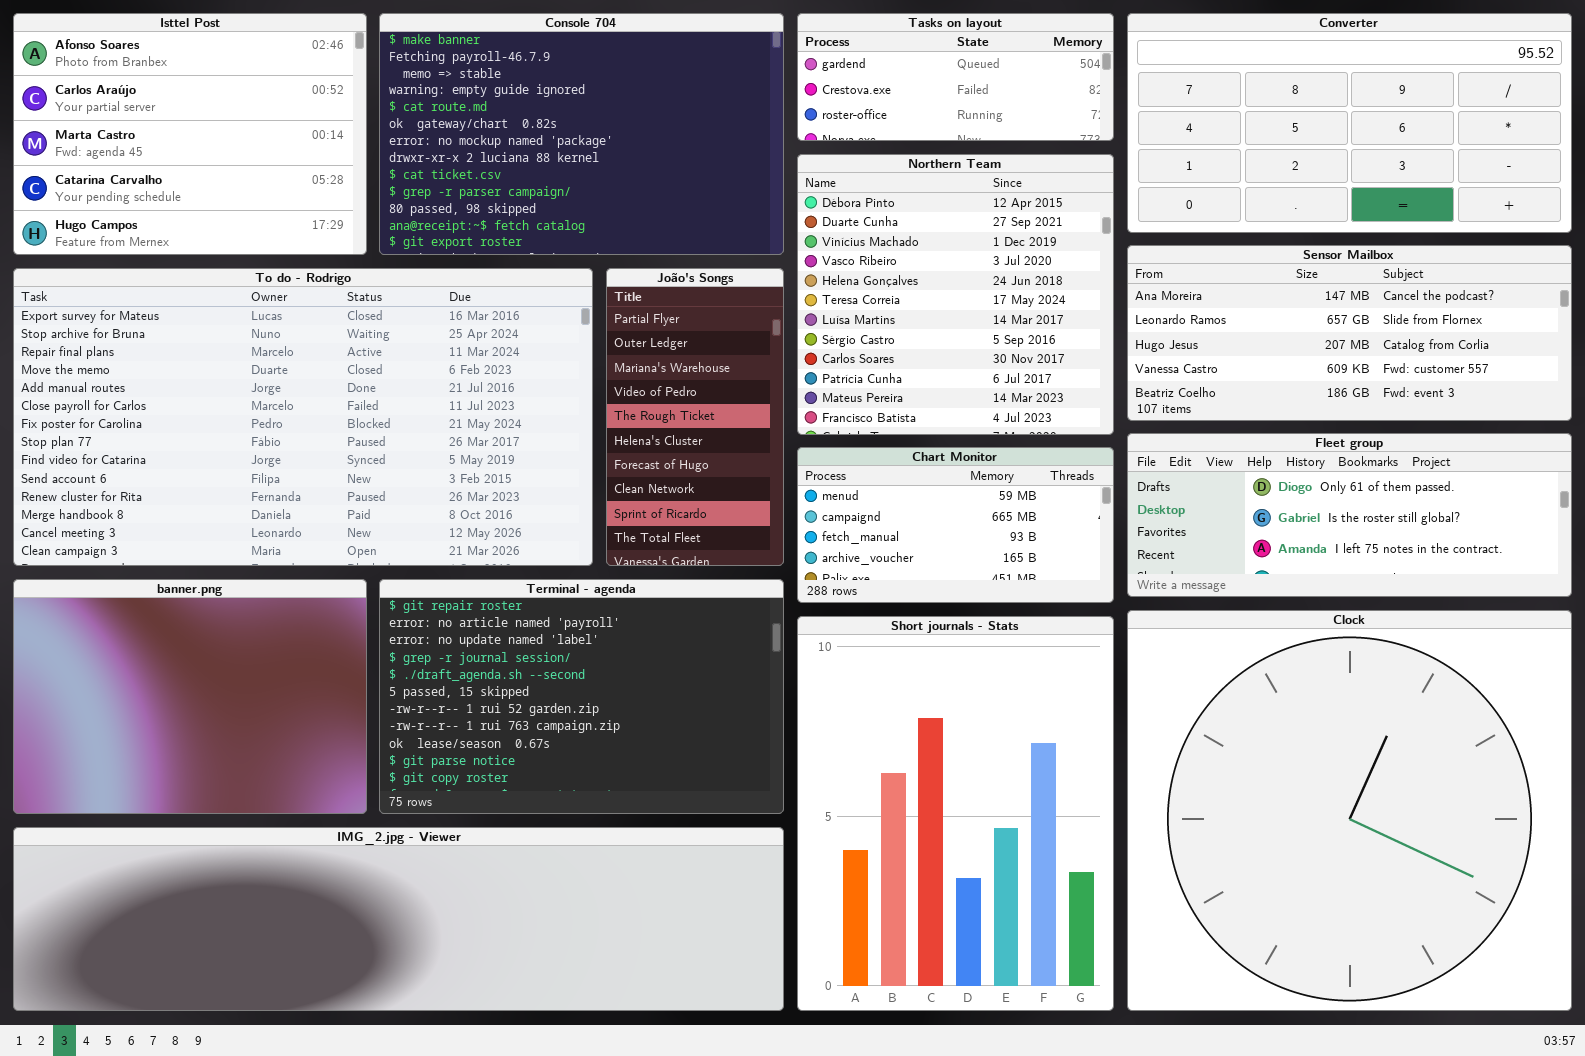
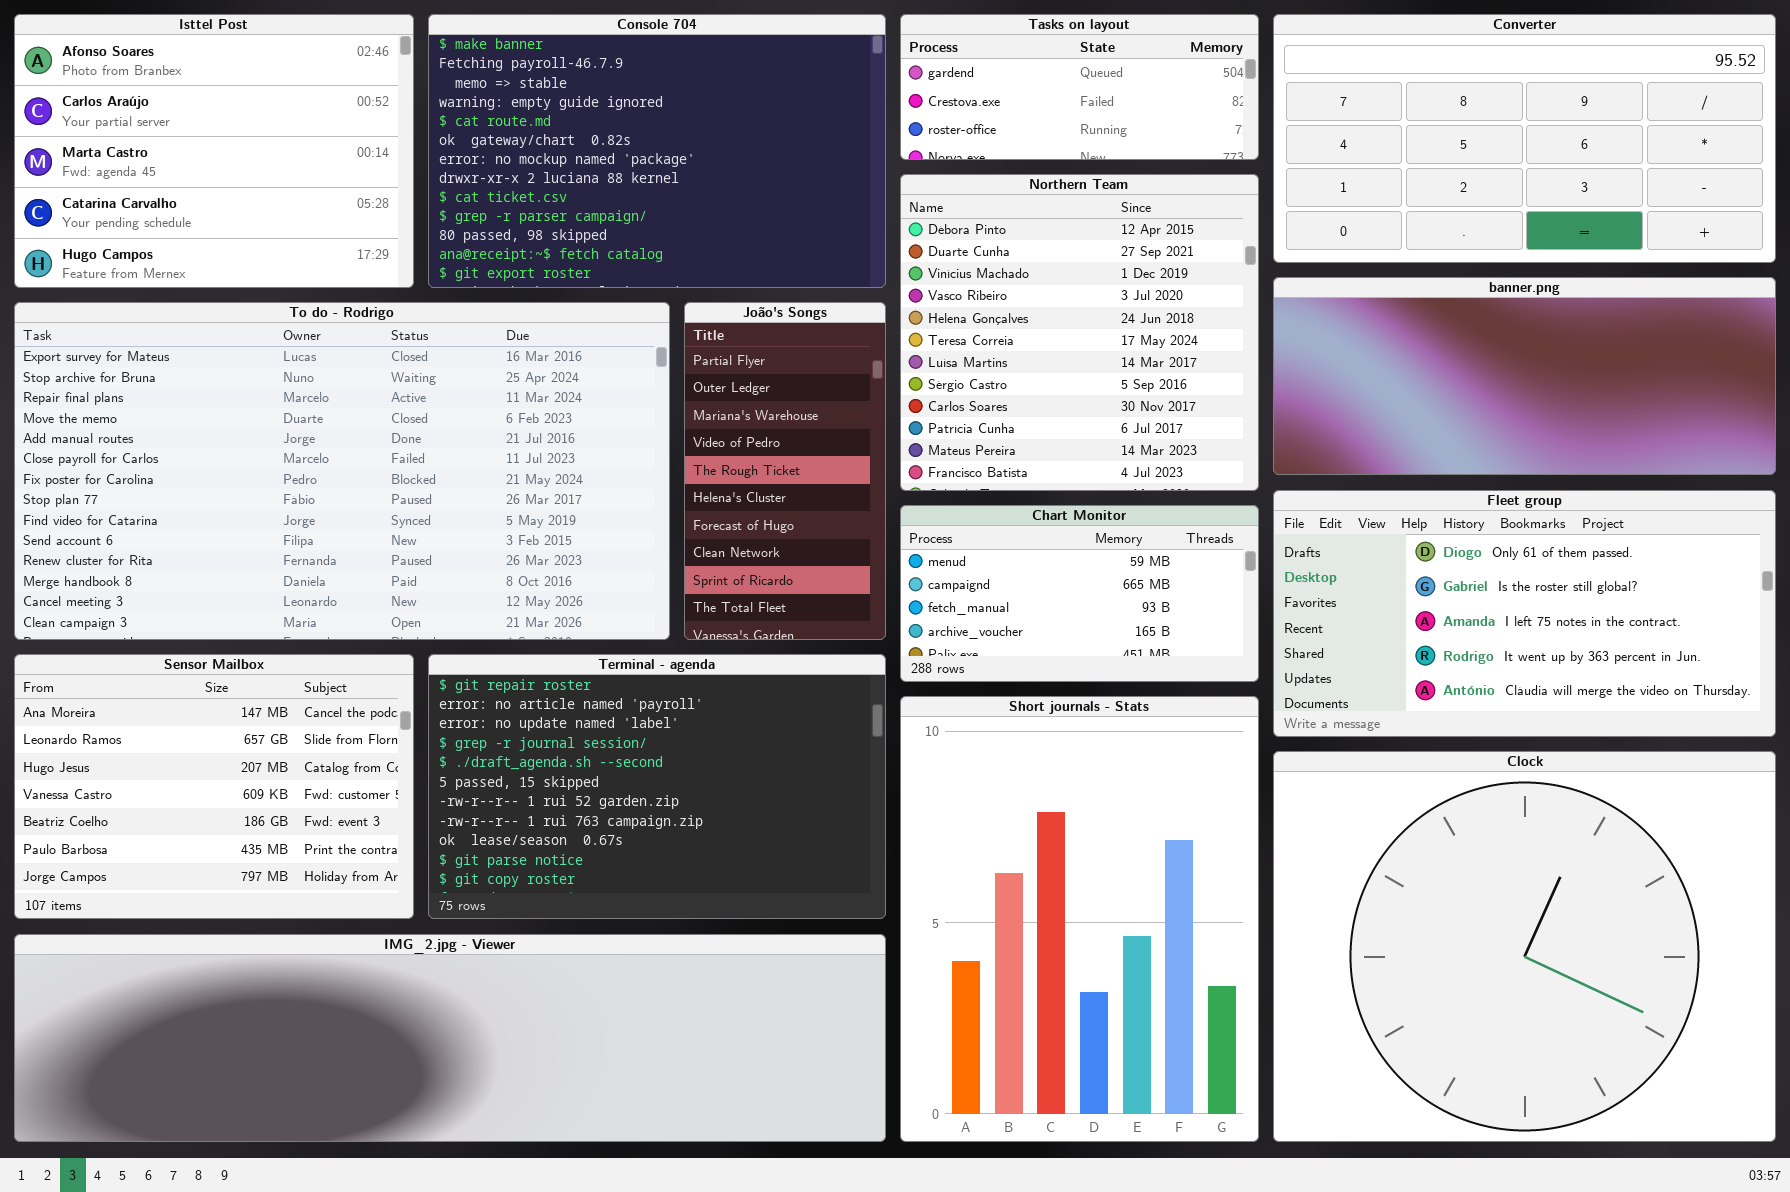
Sensor Mailbox: [1127,245,1572,421] -> [14,654,414,919], moved, resized
Fleet group: [1127,433,1572,597] -> [1273,490,1776,737], resized
banner.png: [13,579,367,814] -> [1273,277,1776,475], moved, resized
Clock: [1127,610,1572,1011] -> [1273,751,1776,1142], resized

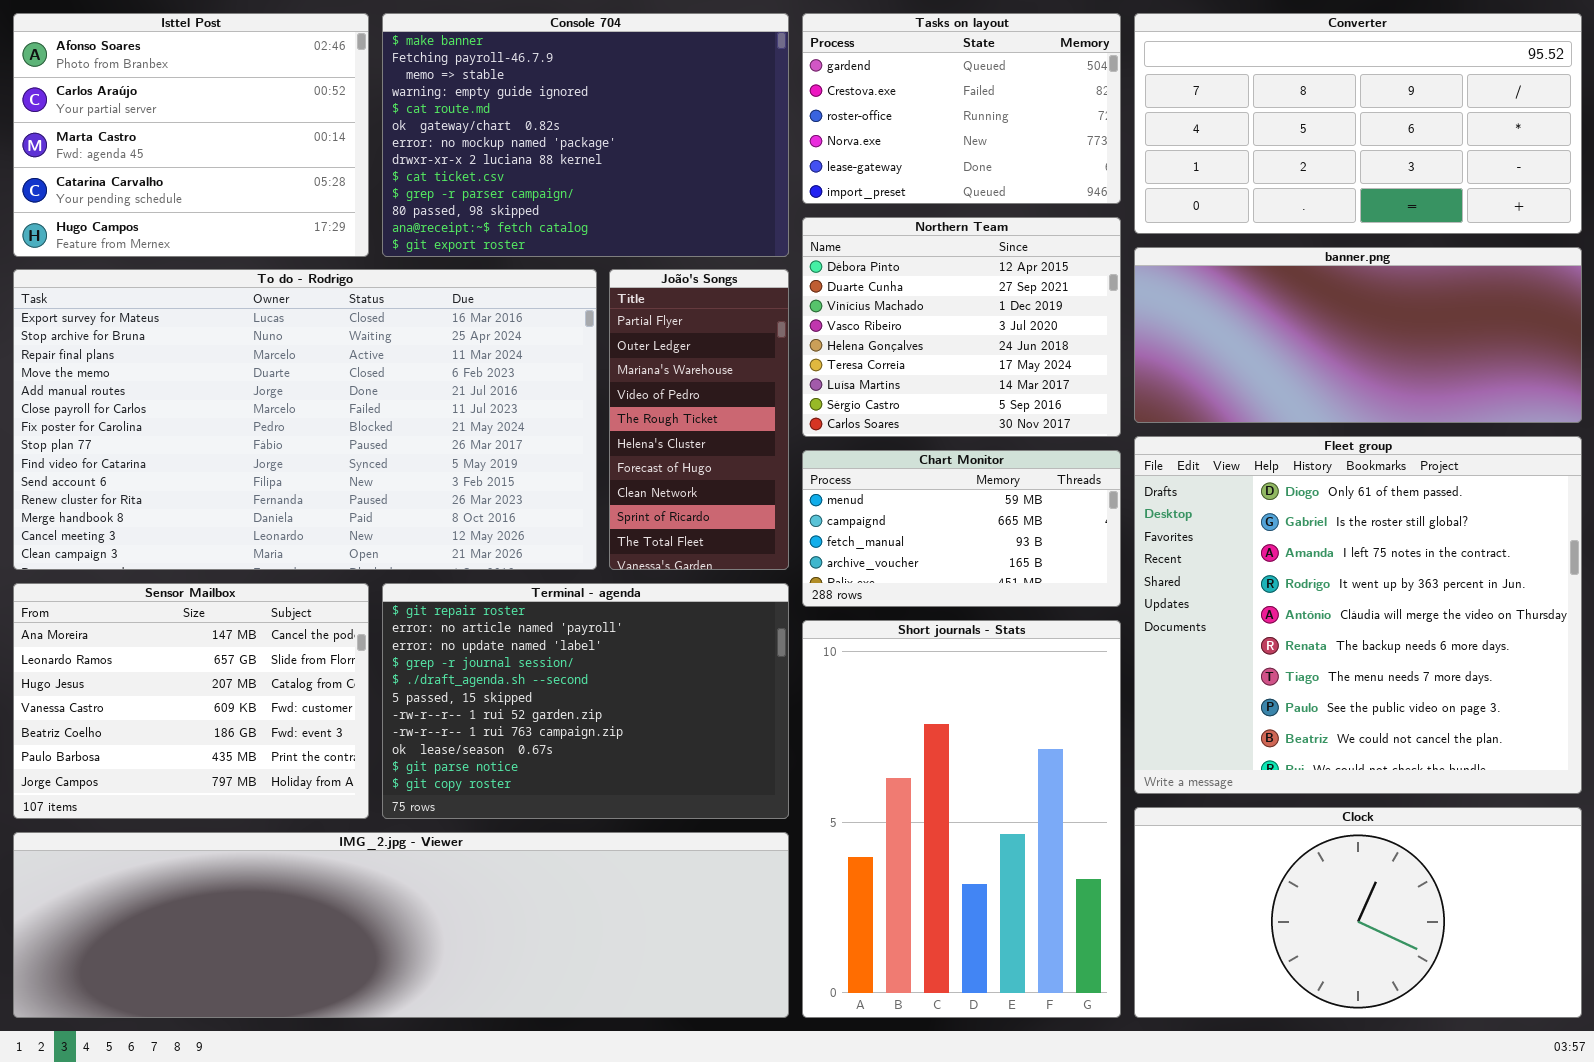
Tasks on layout: [900,14,1259,160] -> [802,13,1121,204], resized
Northern Team: [900,174,1259,491] -> [802,217,1121,437], resized
Fleet group: [1273,490,1776,737] -> [1134,436,1582,794], resized
Clock: [1273,751,1776,1142] -> [1134,807,1582,1018], resized

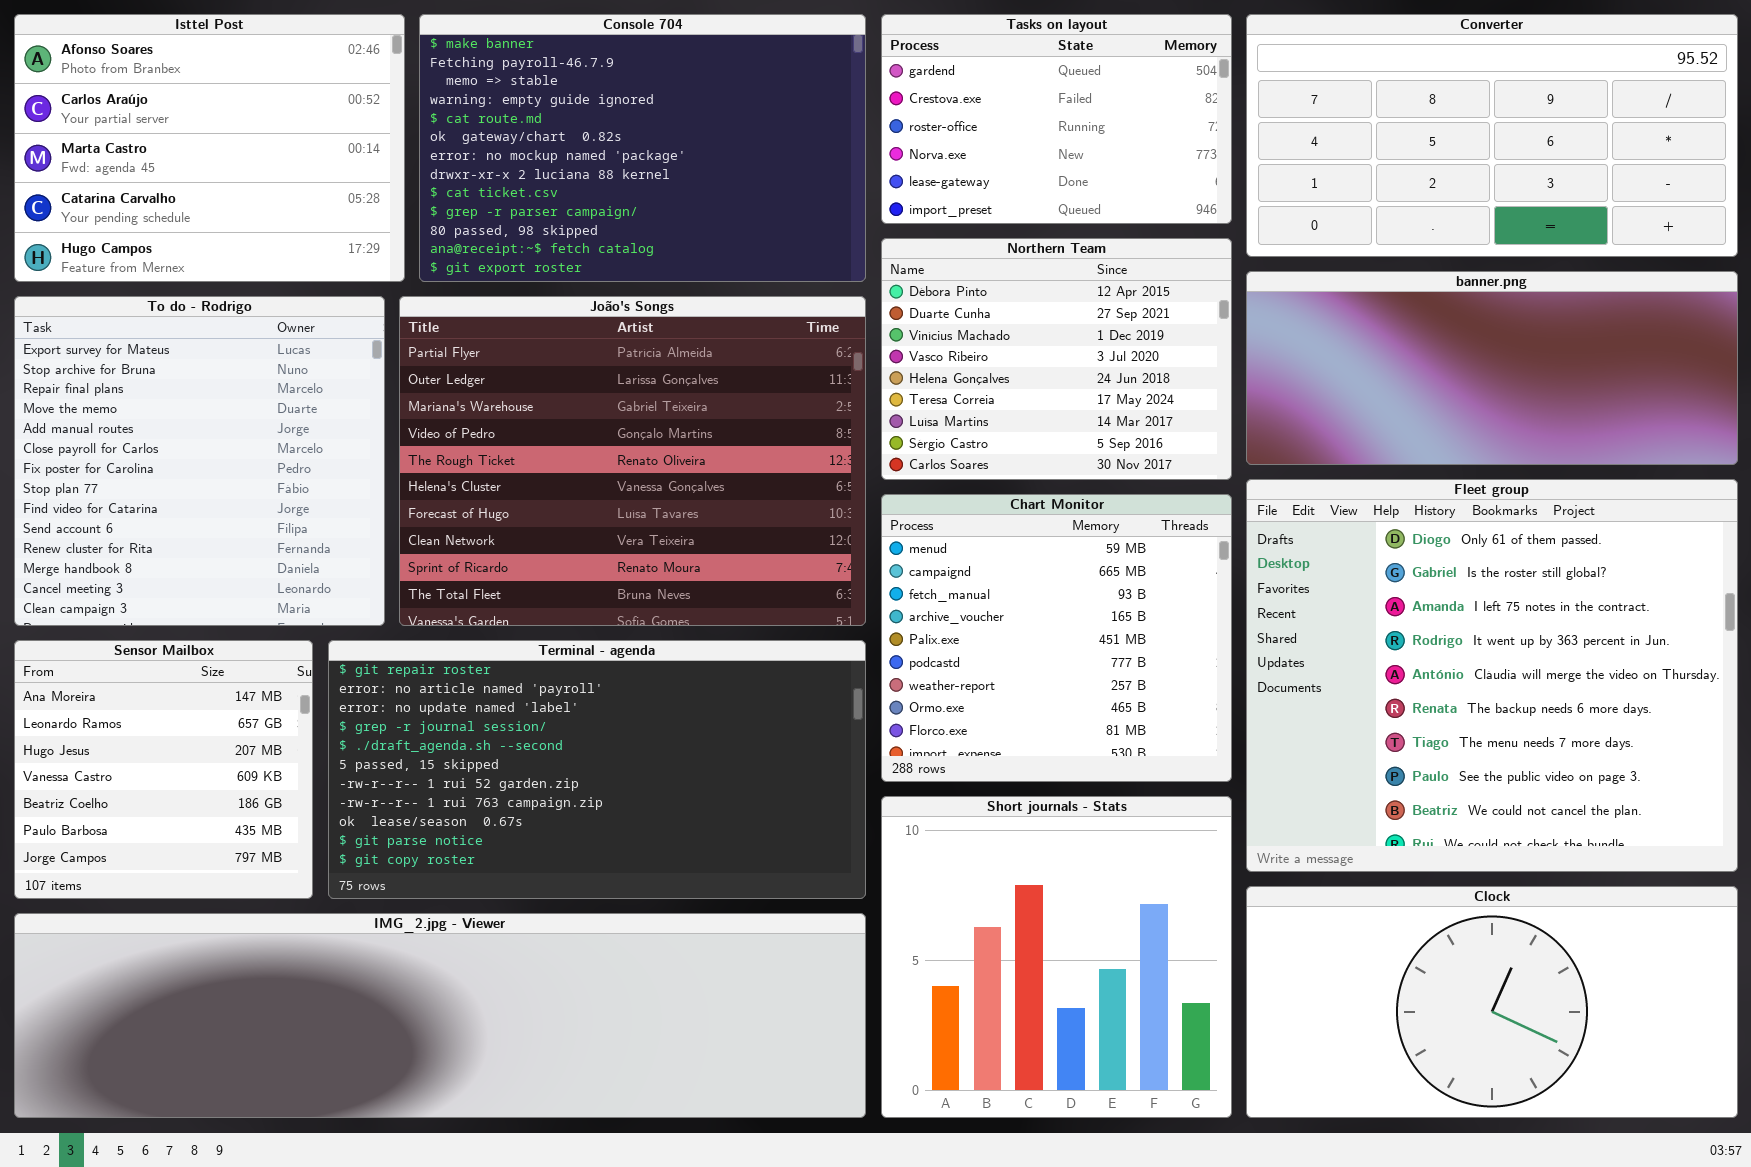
To do - Rodrigo: [13,269,597,570] -> [14,296,385,626], resized
João's Songs: [609,269,789,570] -> [399,296,866,626], resized
Chart Monitor: [802,450,1121,607] -> [881,494,1232,782], resized
Sensor Mailbox: [13,583,369,819] -> [14,640,313,899], resized
Terminal - agenda: [382,583,789,819] -> [328,640,866,899], resized
Short journals - Stats: [802,620,1121,1018] -> [881,796,1232,1118], resized

